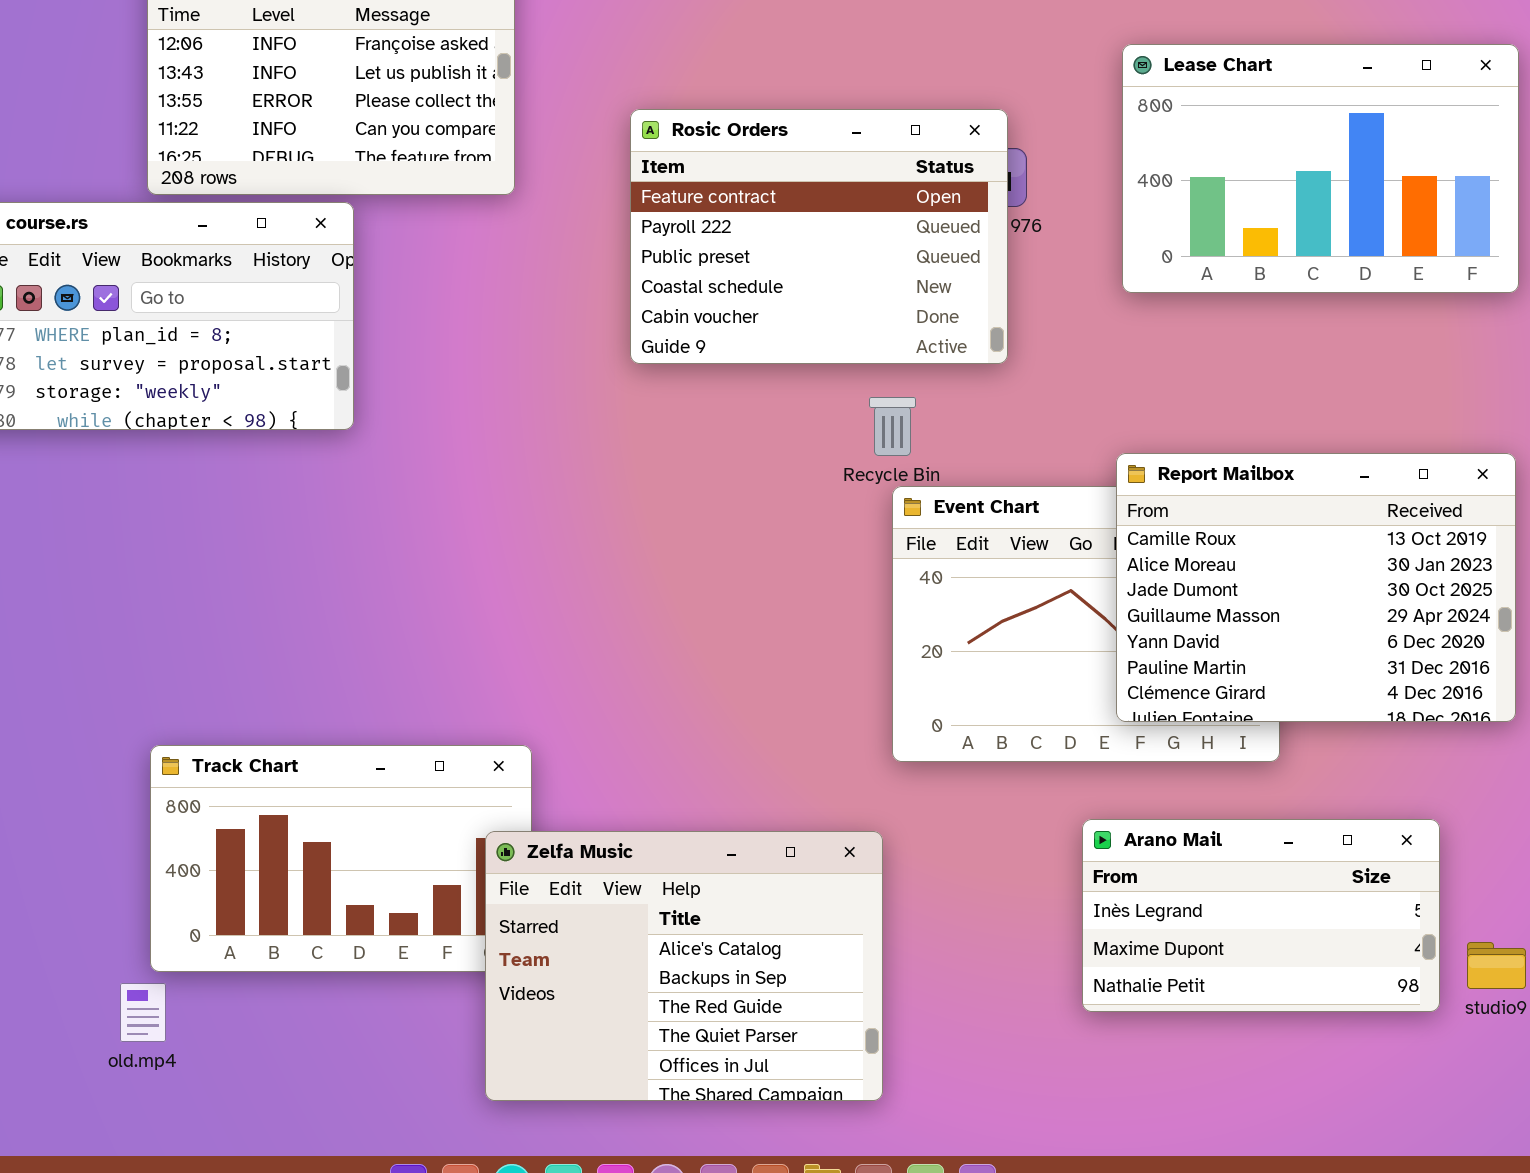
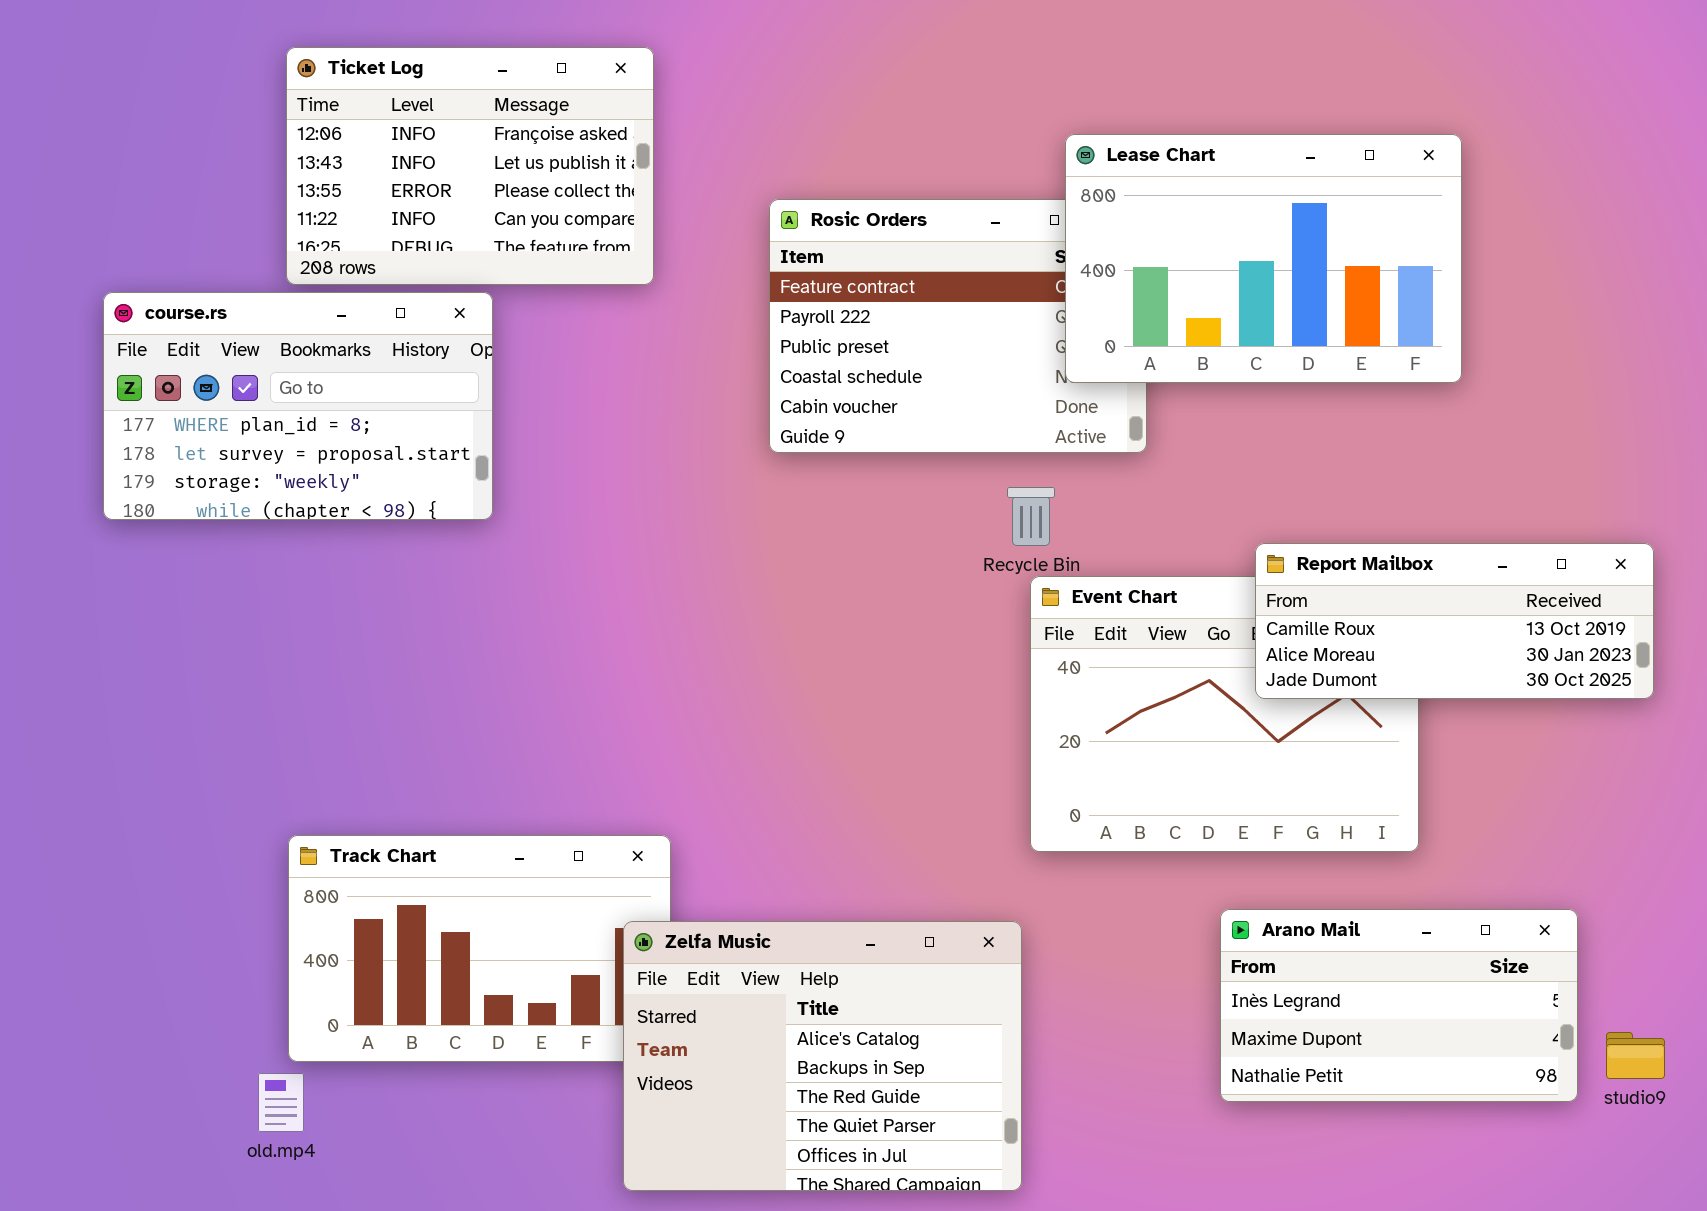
Lease Chart: [1122,44,1519,293] -> [1065,134,1462,383], moved
Report Mailbox: [1116,453,1516,722] -> [1255,543,1654,699], resized

